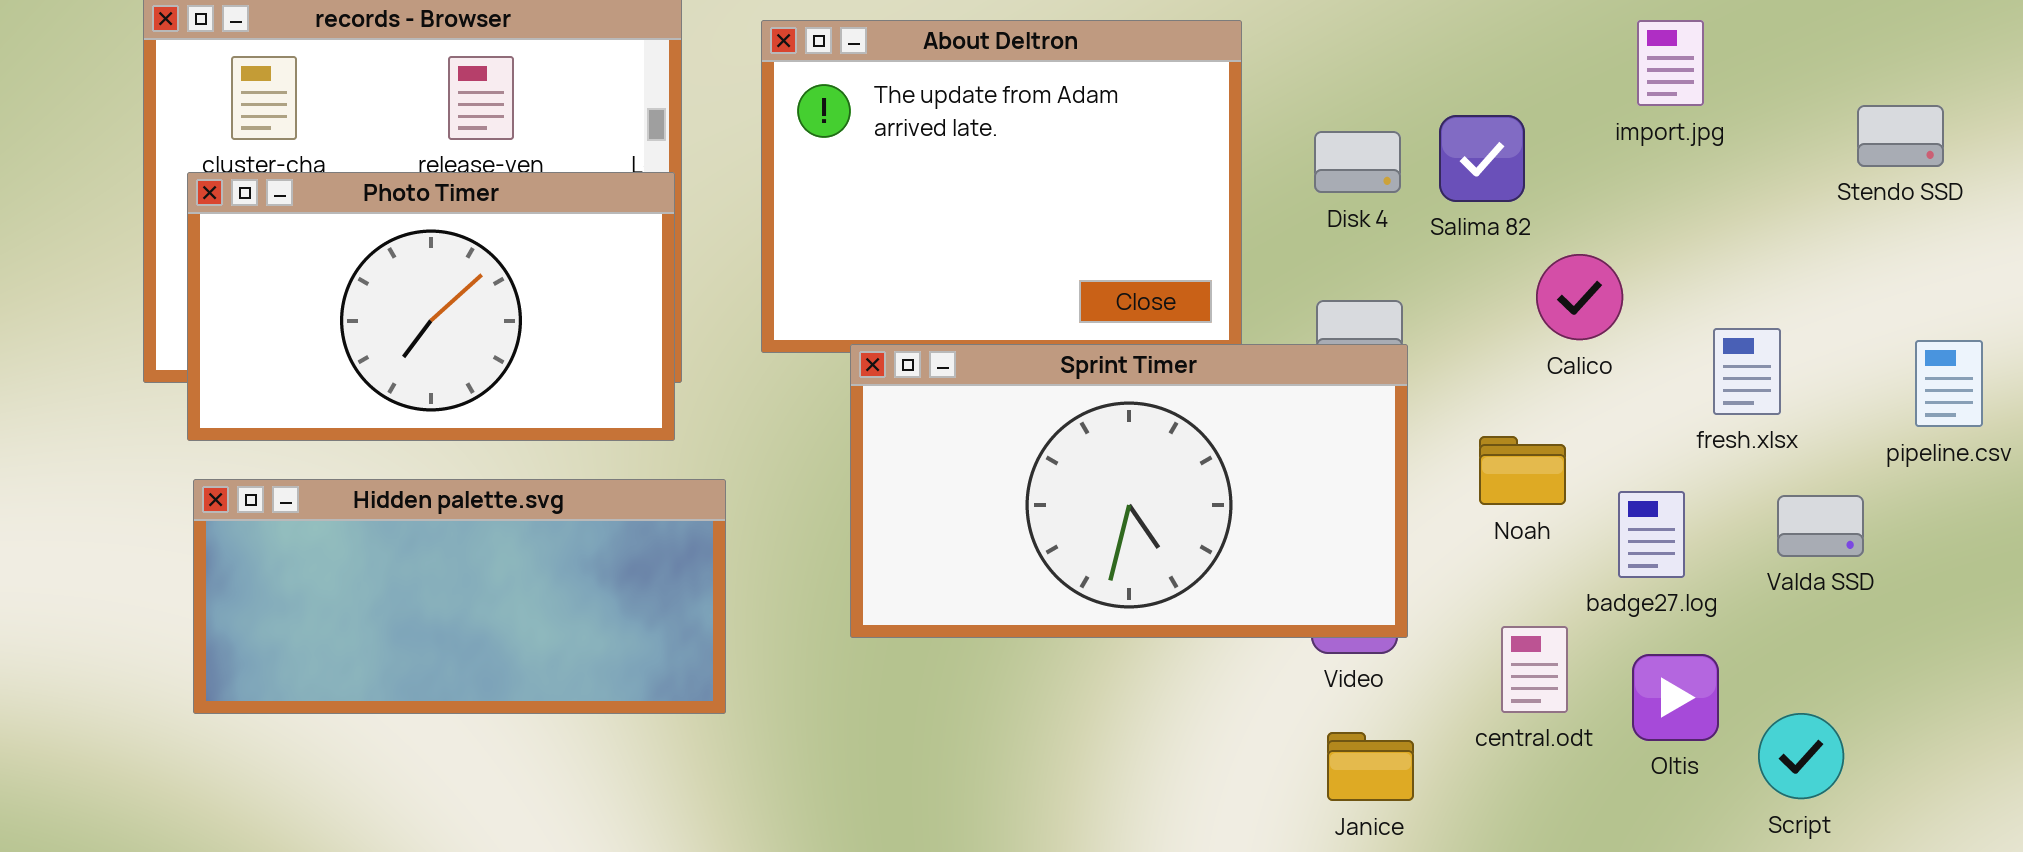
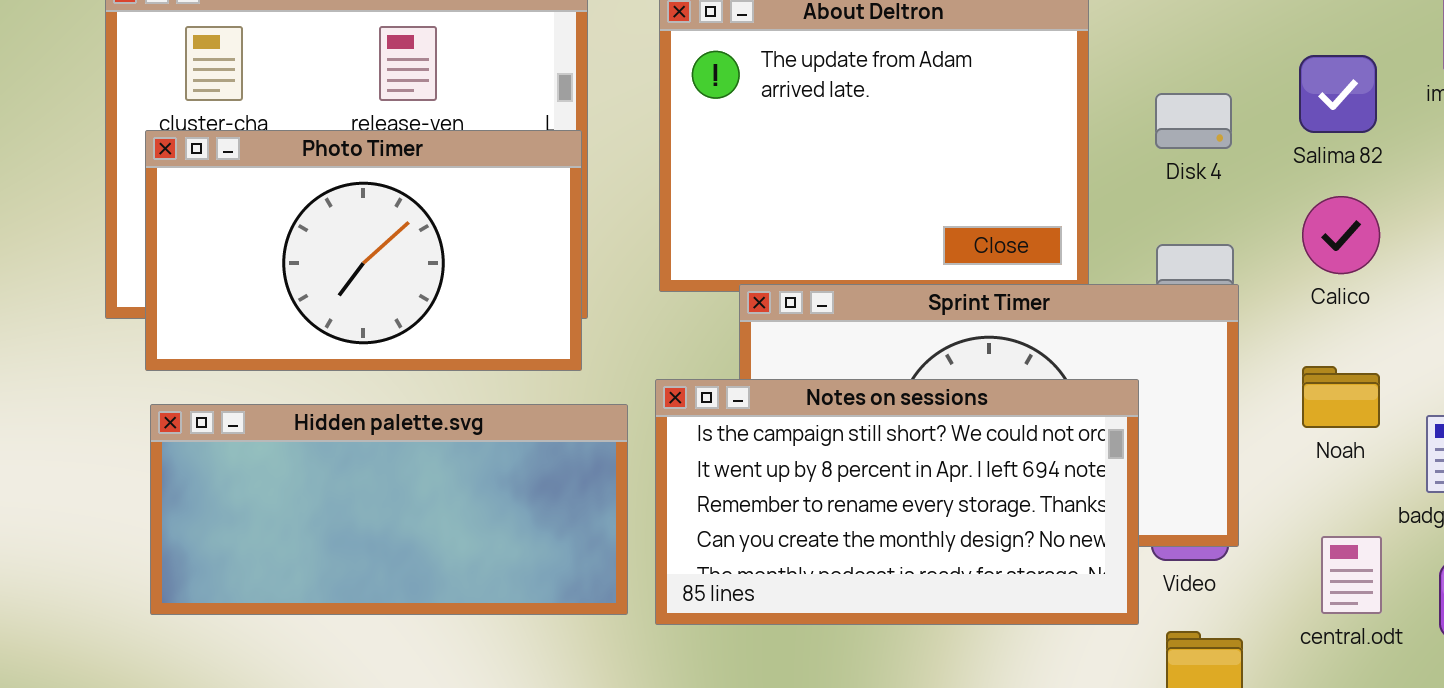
Salima 82: [1439,115,1525,202] -> [1299,55,1377,133], moved
Calico: [1536,254,1623,340] -> [1302,196,1380,274], moved
Notes on sessions: none -> [655,379,1139,625], opened

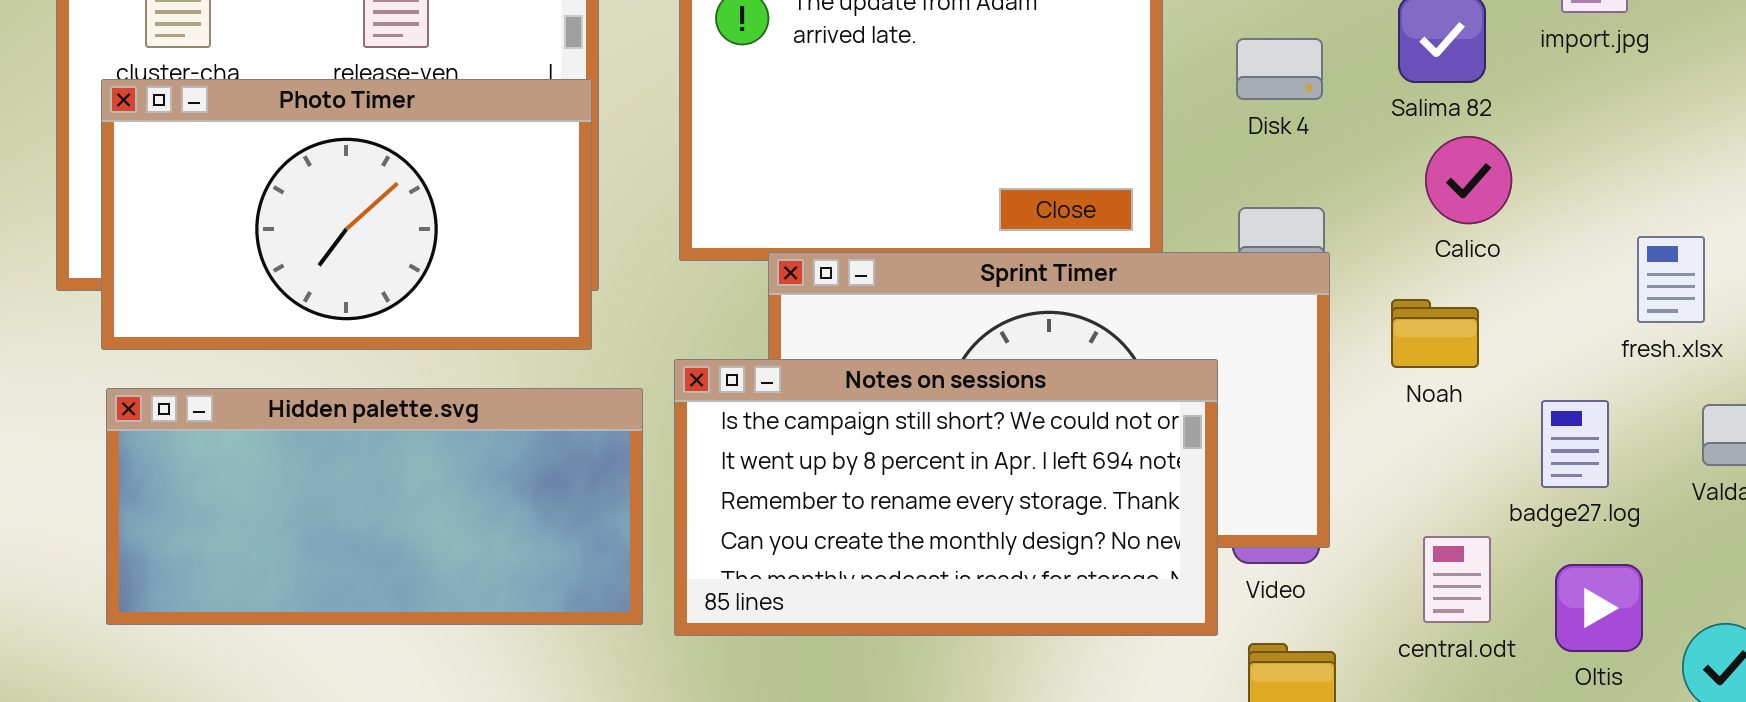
Calico: [1302,196,1380,274] -> [1425,136,1512,224], moved
Noah: [1302,366,1380,428] -> [1391,299,1479,368], moved

